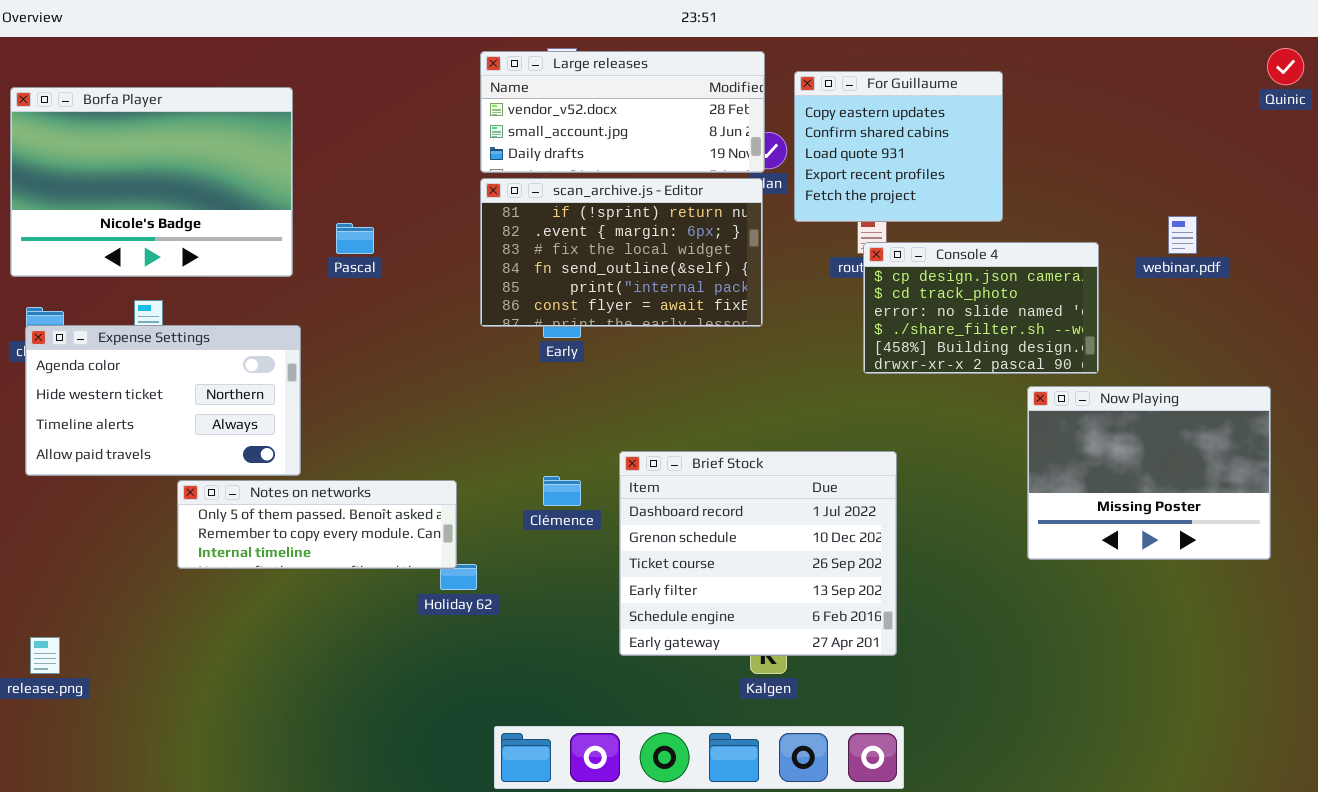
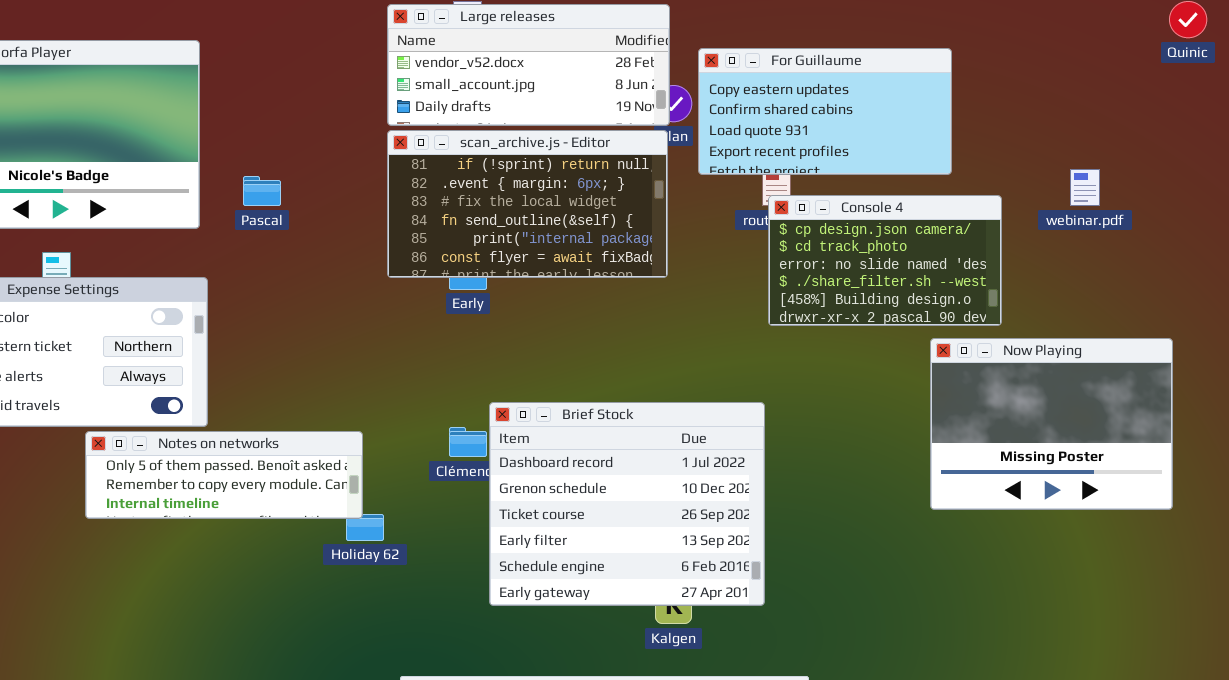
For Guillaume: [794,71,1003,222] -> [698,48,952,175], resized
Brief Stock: [619,451,897,656] -> [489,402,765,606], moved

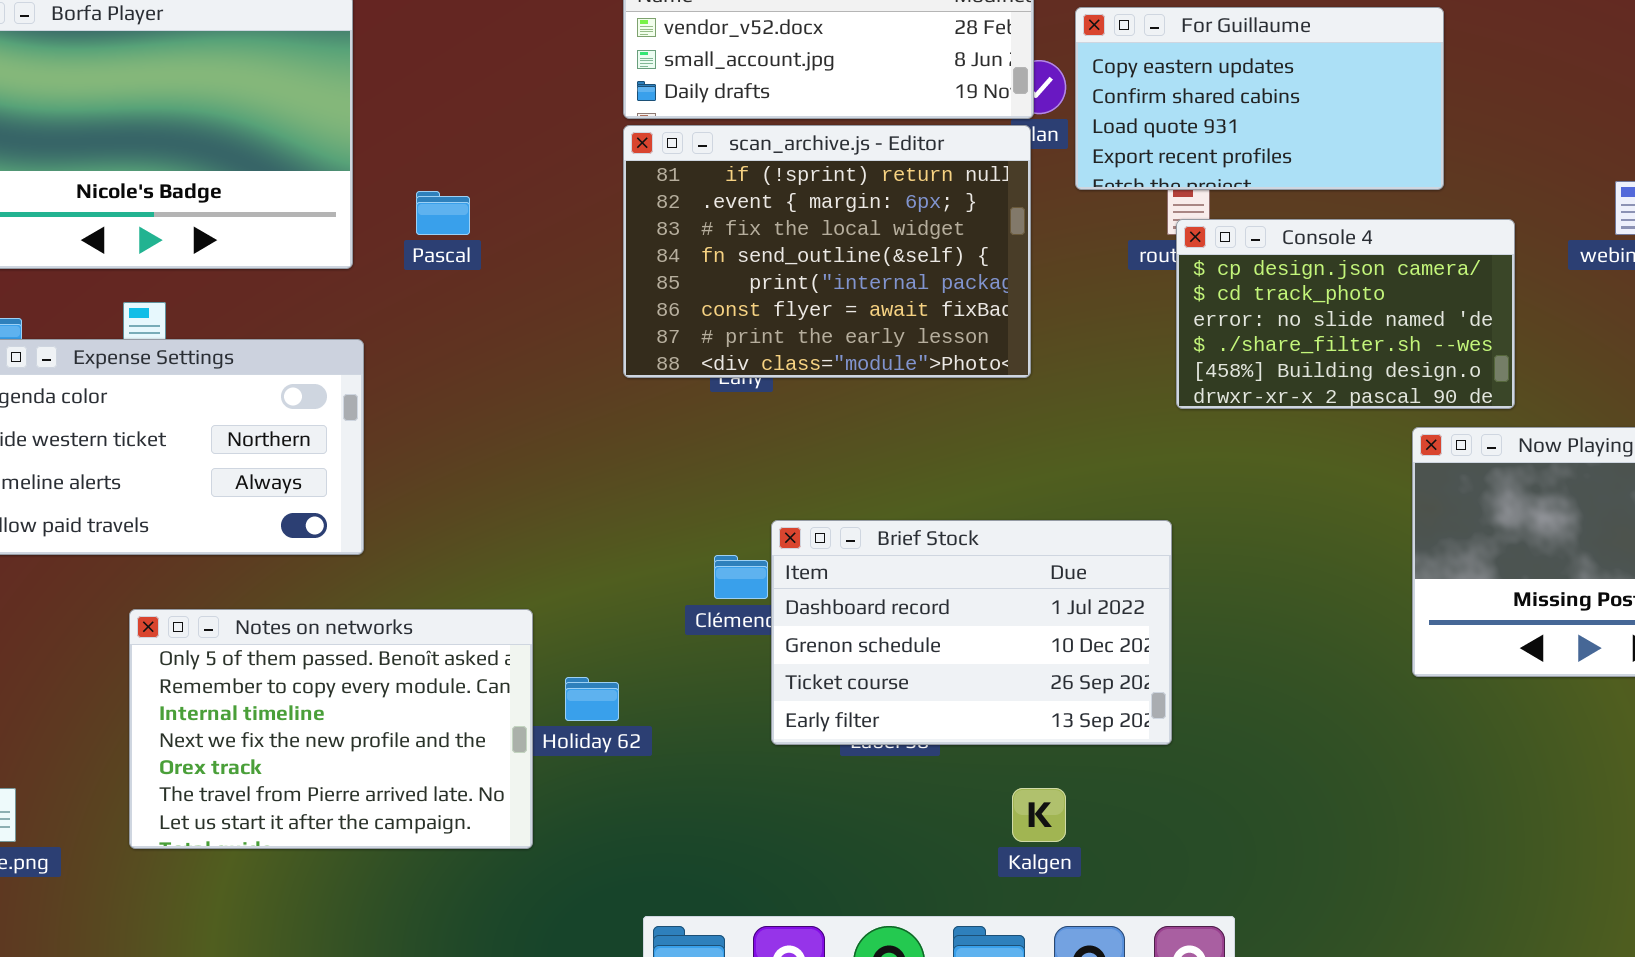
scan_archive.js - Editor: [387,130,668,278] -> [623,125,1031,378], resized
Brief Stock: [489,402,765,606] -> [771,520,1172,745], resized
Notes on networks: [85,431,363,519] -> [129,609,533,849], moved, resized

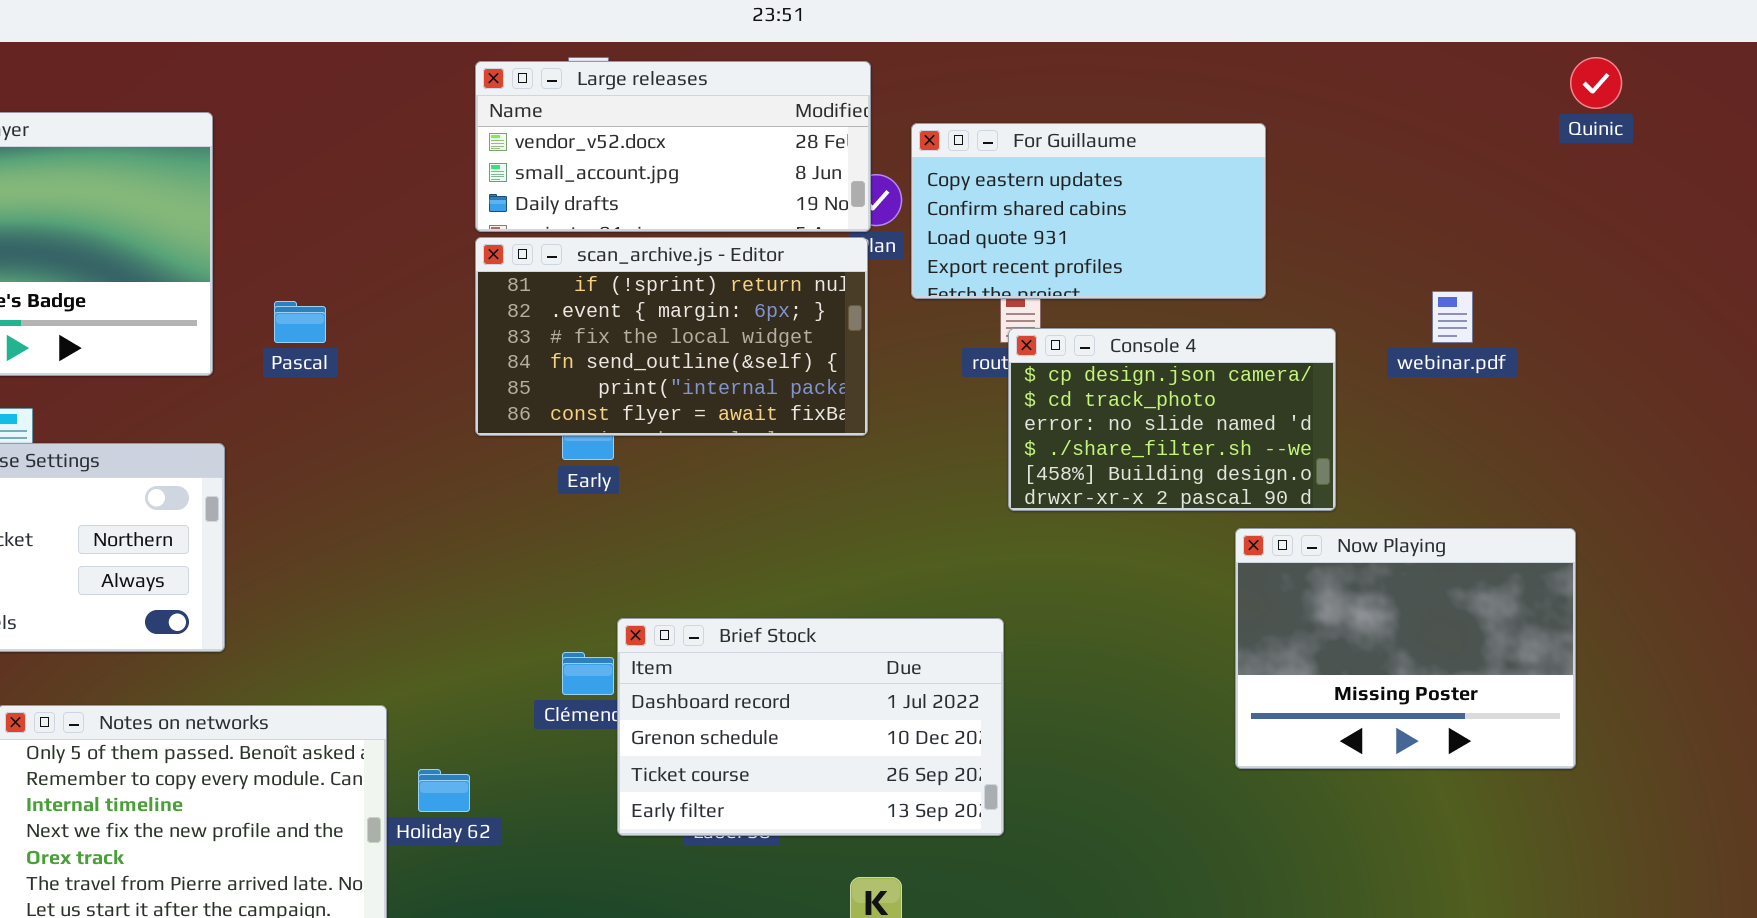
scan_archive.js - Editor: [623,125,1031,378] -> [475,237,868,436], resized

